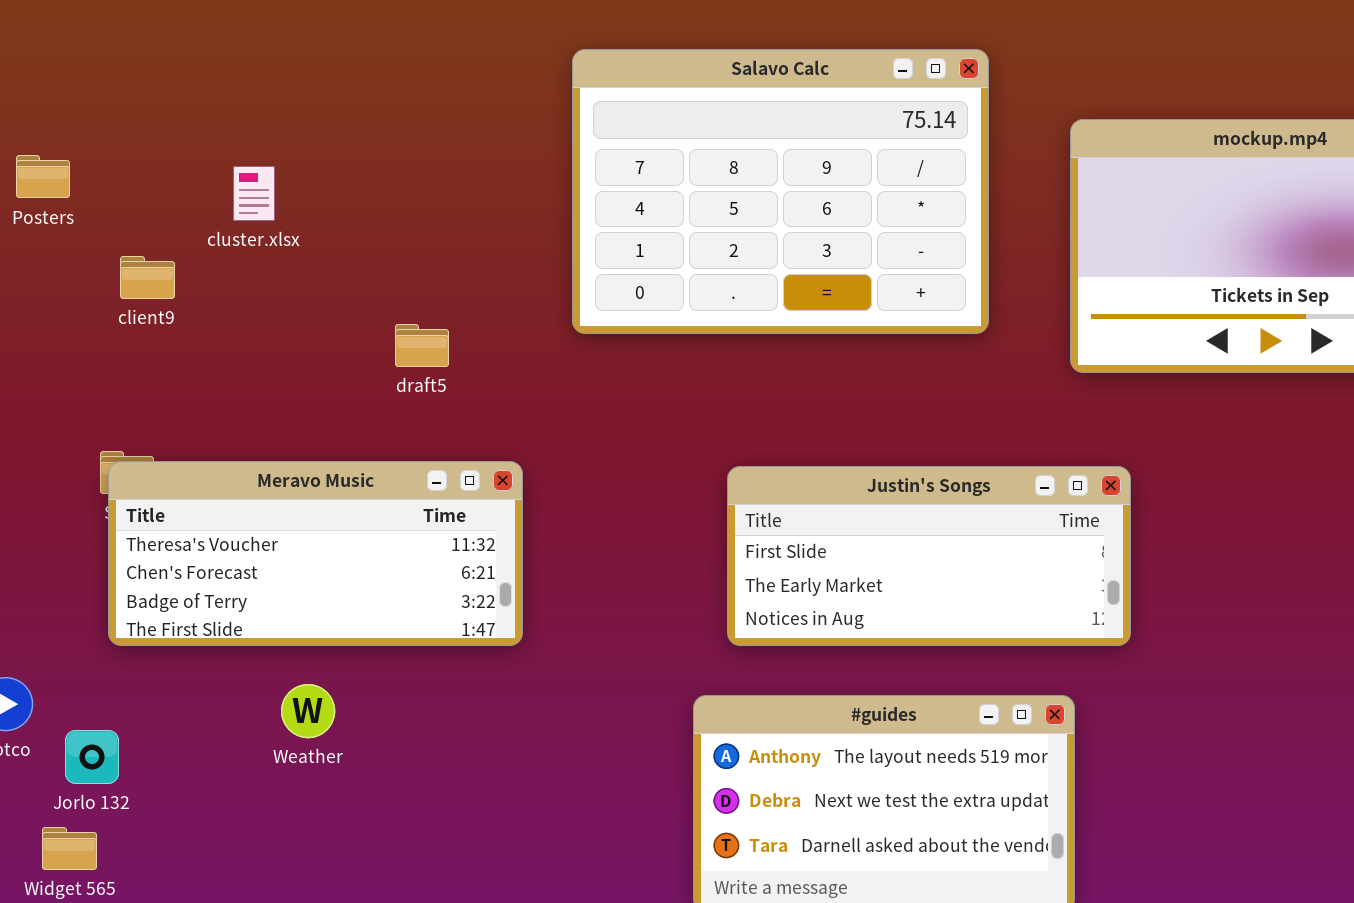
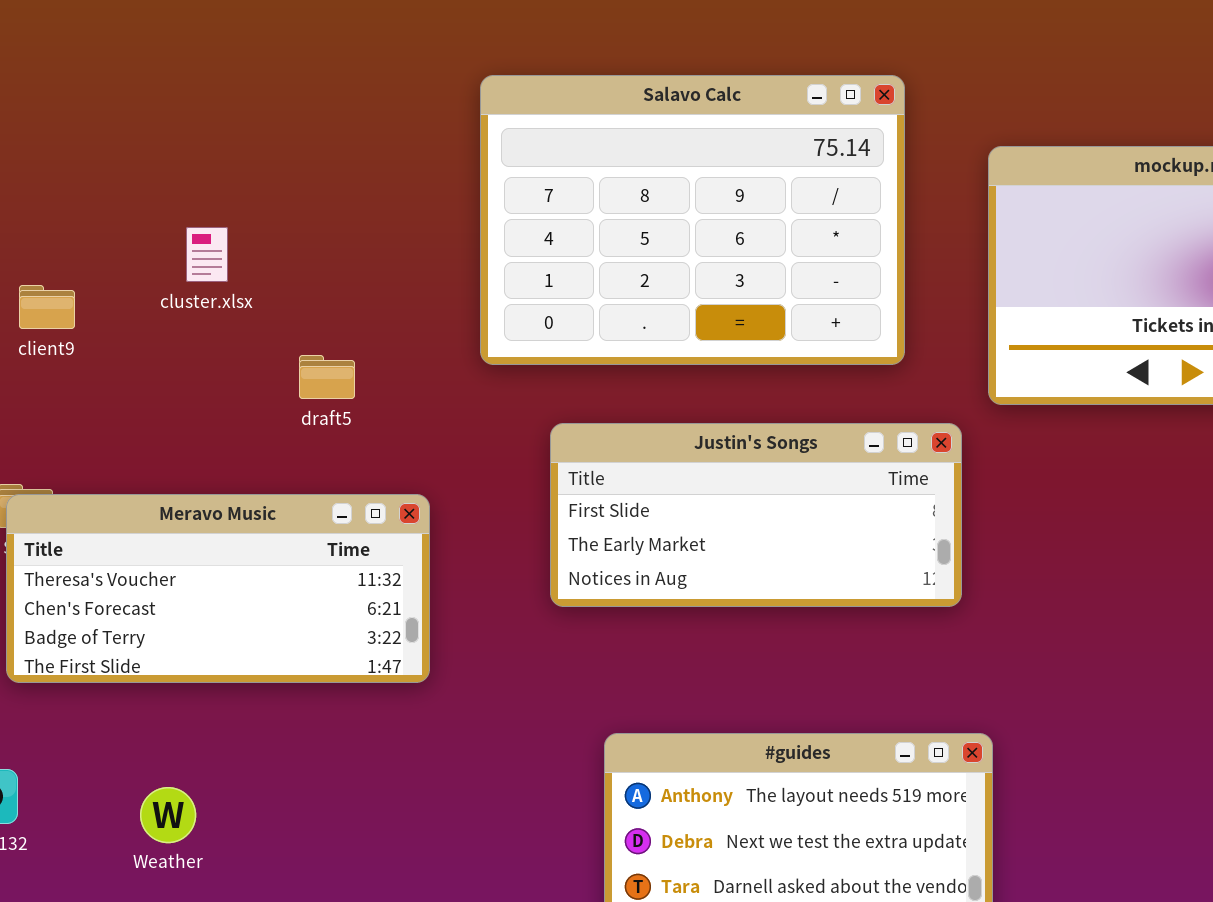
cluster.xlsx: [233,166,275,221] -> [186,227,228,282], moved
Justin's Songs: [727,466,1131,646] -> [550,423,962,607], moved
Weather: [281,684,335,738] -> [140,787,196,843], moved

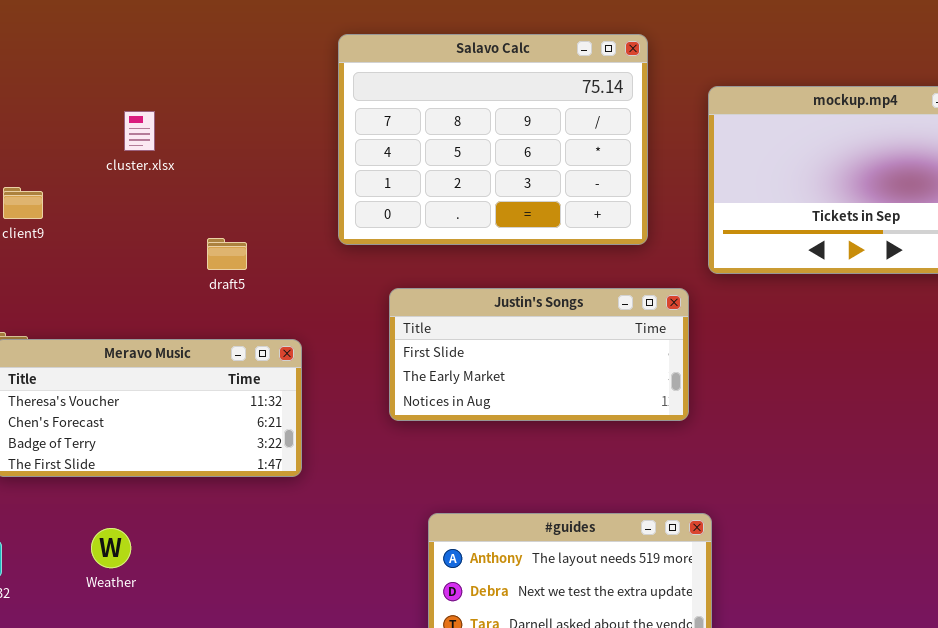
cluster.xlsx: [186,227,228,282] -> [124,111,155,151], moved
Weather: [140,787,196,843] -> [91,528,131,568], moved

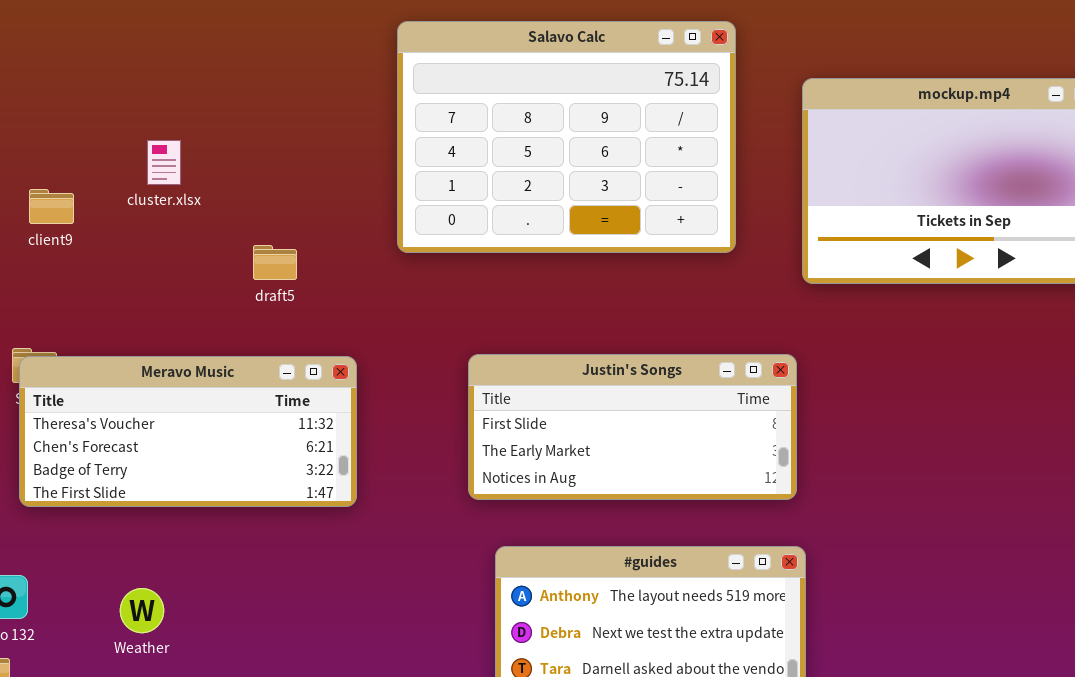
cluster.xlsx: [124,111,155,151] -> [147,140,181,185], moved
Justin's Songs: [389,288,689,421] -> [468,354,797,500], moved
Weather: [91,528,131,568] -> [120,588,164,633], moved

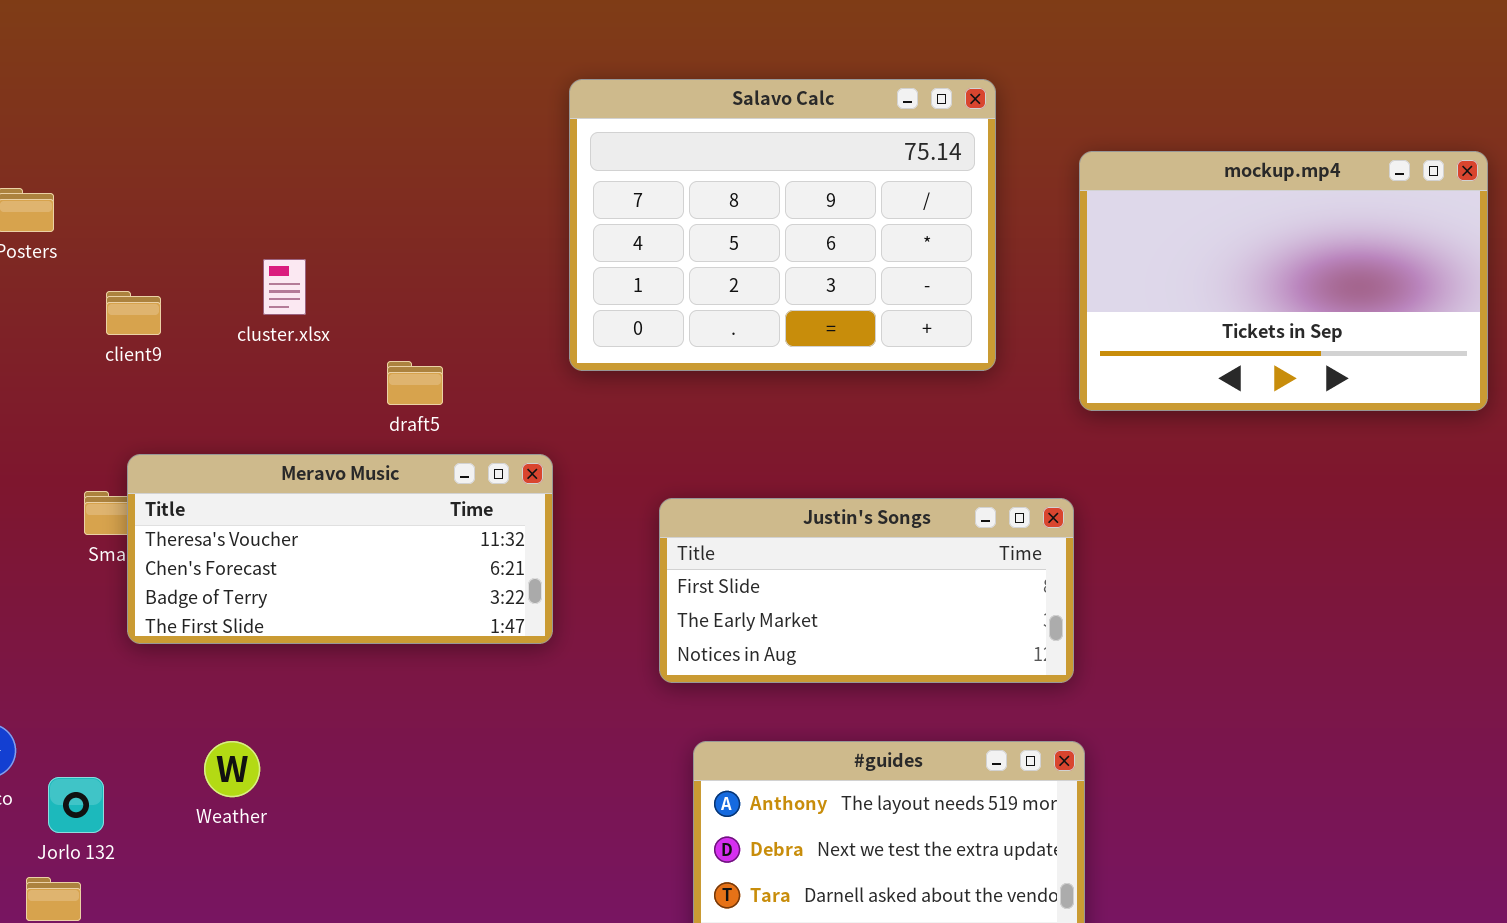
cluster.xlsx: [147,140,181,185] -> [263,259,306,315], moved
Meravo Music: [19,356,357,507] -> [127,454,553,644], moved
Weather: [120,588,164,633] -> [204,741,260,797], moved

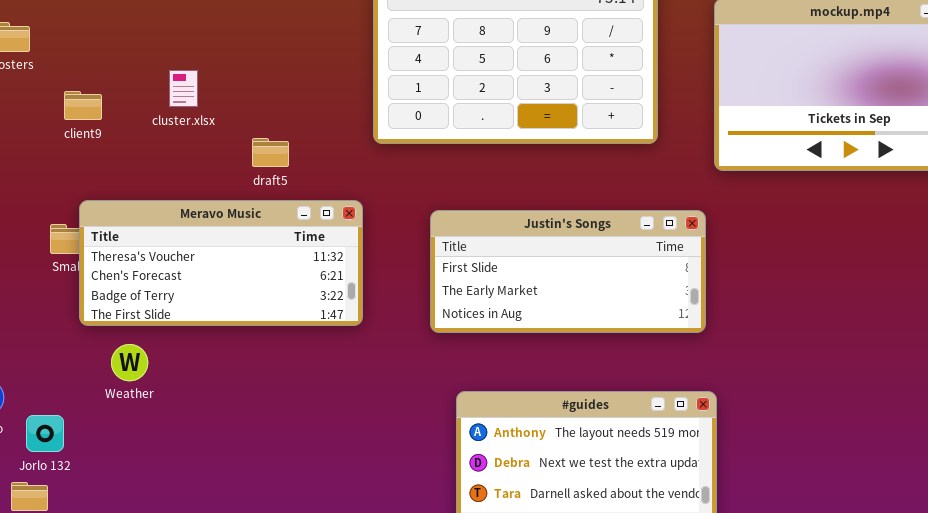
Justin's Songs: [659,498,1074,683] -> [430,210,706,333], moved
Weather: [204,741,260,797] -> [111,344,148,381], moved

